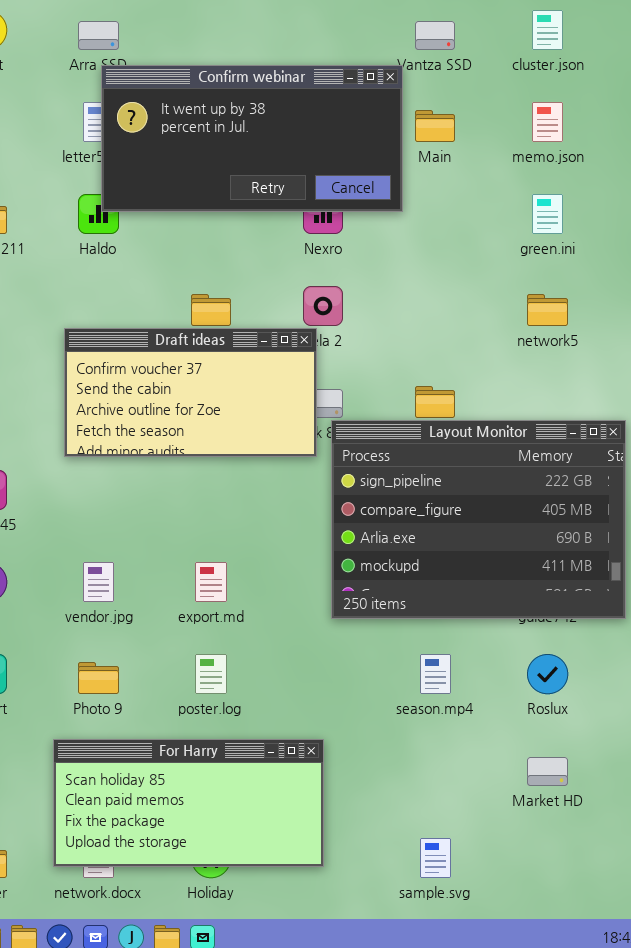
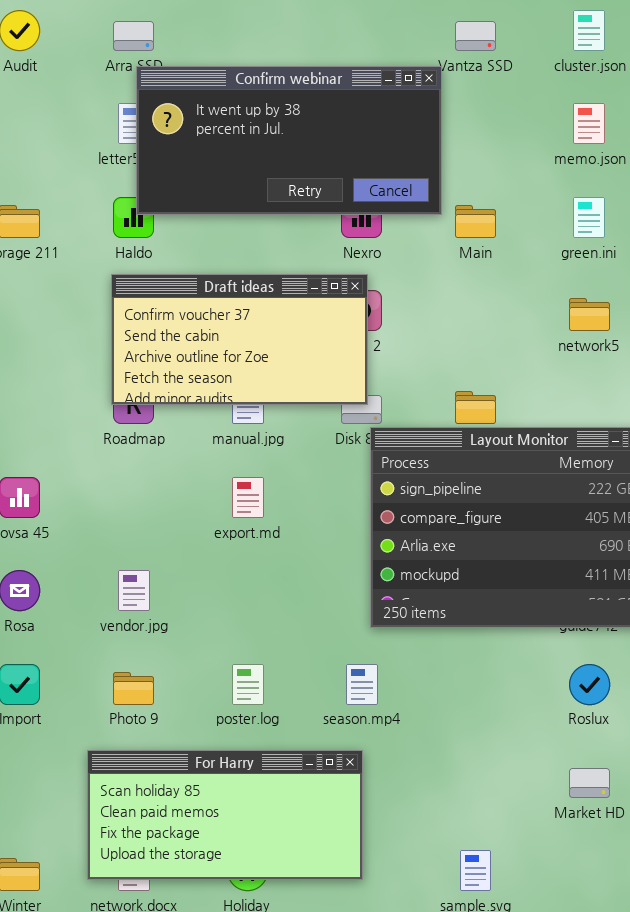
Main: [415,110,455,142] -> [455,205,496,238], moved
Draft ideas: [64,328,317,457] -> [111,274,368,405], moved
export.md: [195,562,227,602] -> [232,477,264,518], moved
season.mp4: [420,654,451,694] -> [346,664,378,705], moved

